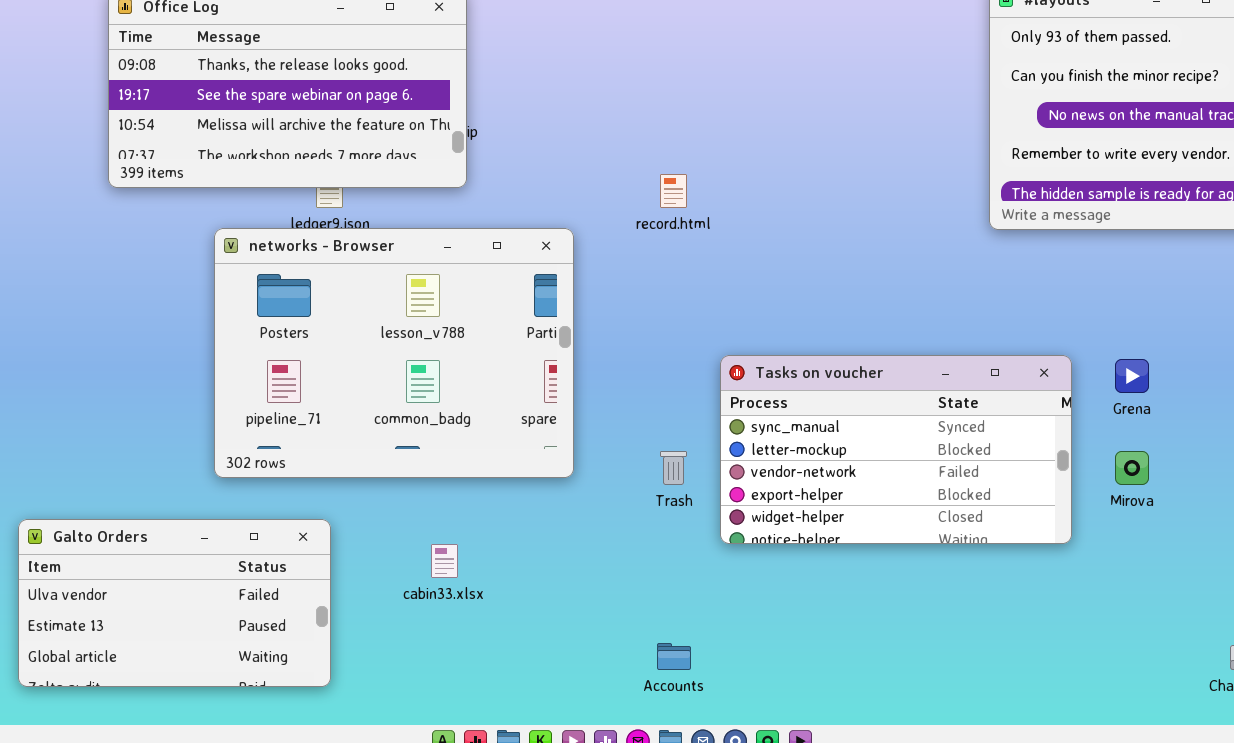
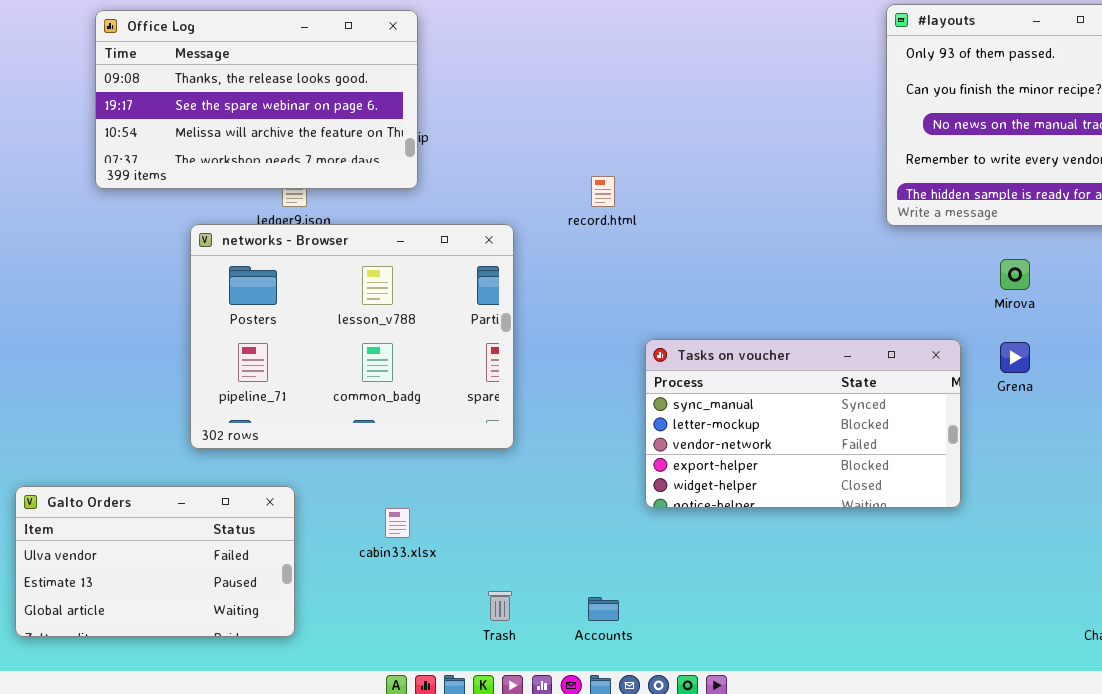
Trash: [660,451,687,485] -> [488,591,512,621], moved
Mirova: [1115,451,1149,485] -> [1000,259,1030,290], moved

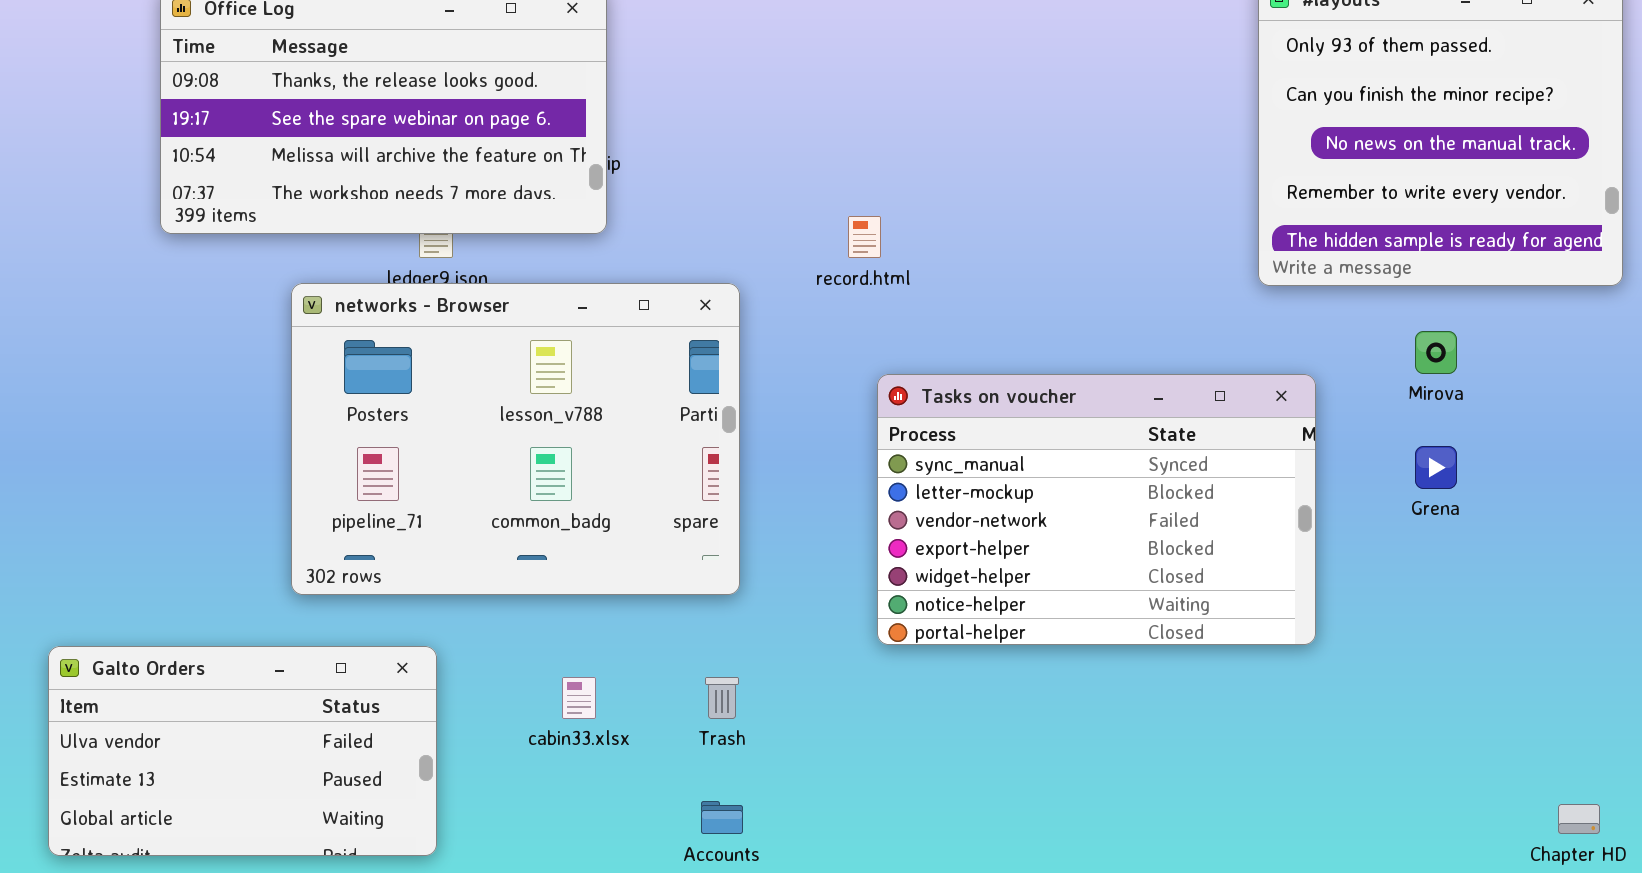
Tasks on voucher: [645,339,961,508] -> [877,374,1316,645], moved, resized
Trash: [488,591,512,621] -> [705,677,739,719], moved
Accounts: [588,597,619,621] -> [701,801,743,834], moved

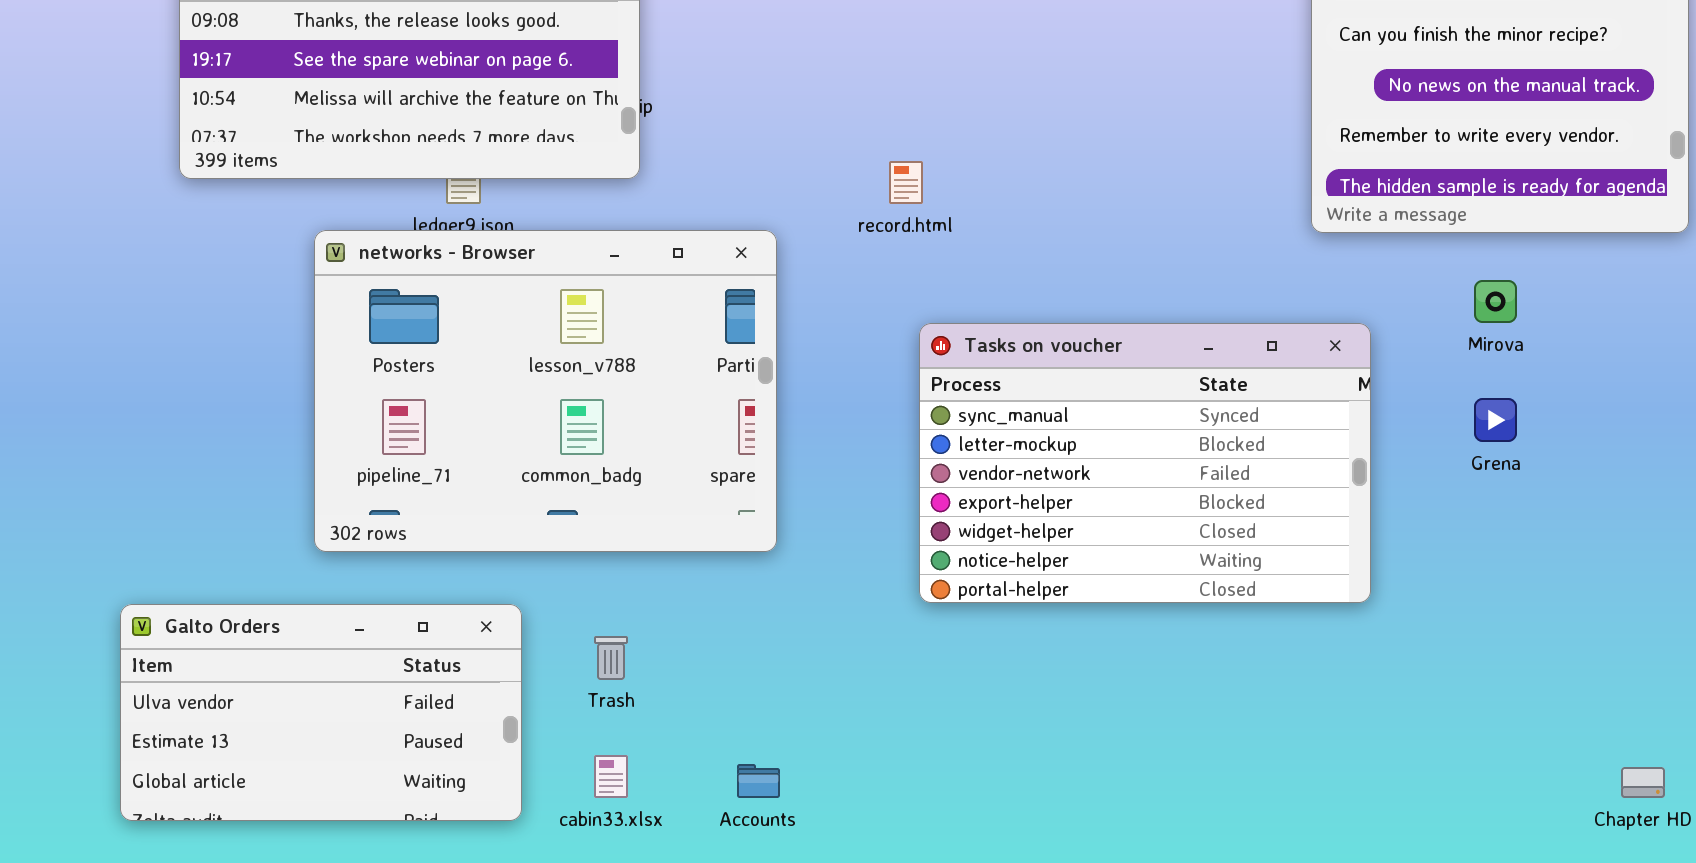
Galto Orders: [48,646,437,856] -> [120,604,522,821], moved
cabin33.xlsx: [562,677,596,719] -> [594,755,628,798], moved
Trash: [705,677,739,719] -> [594,636,628,680], moved

